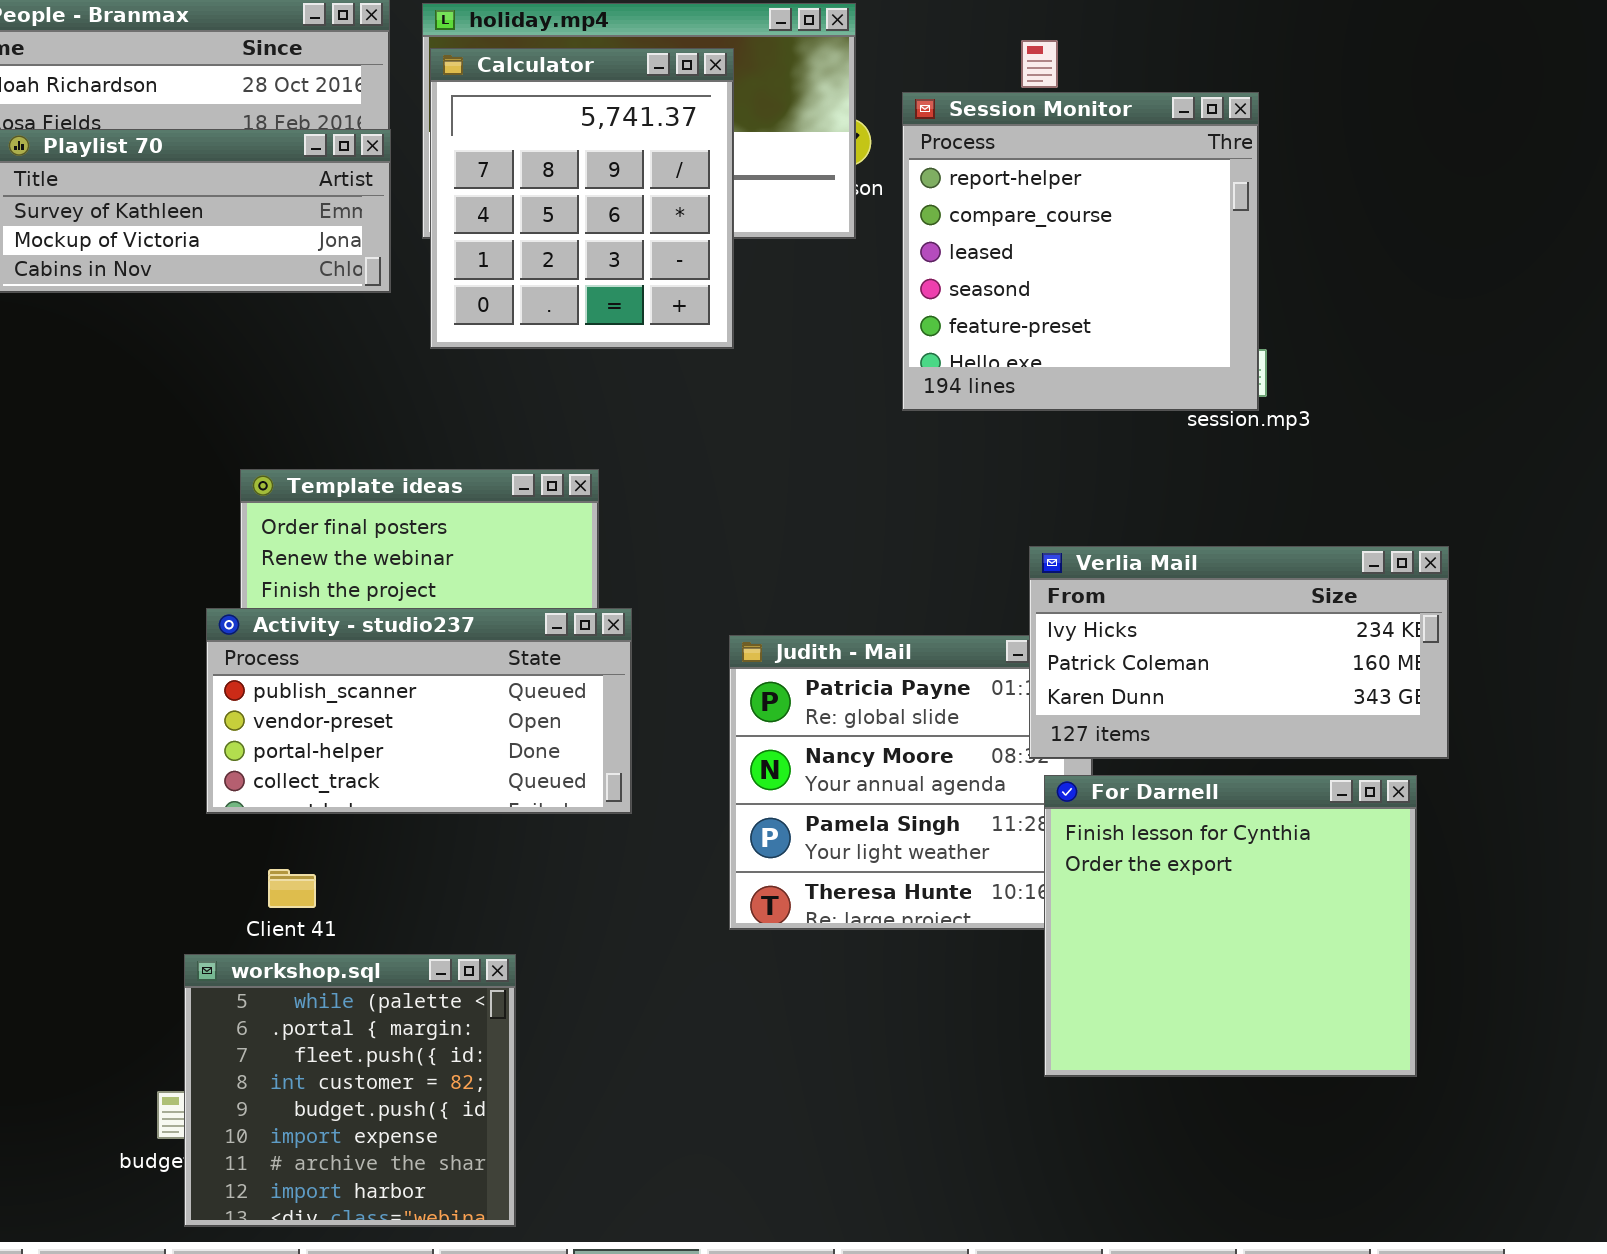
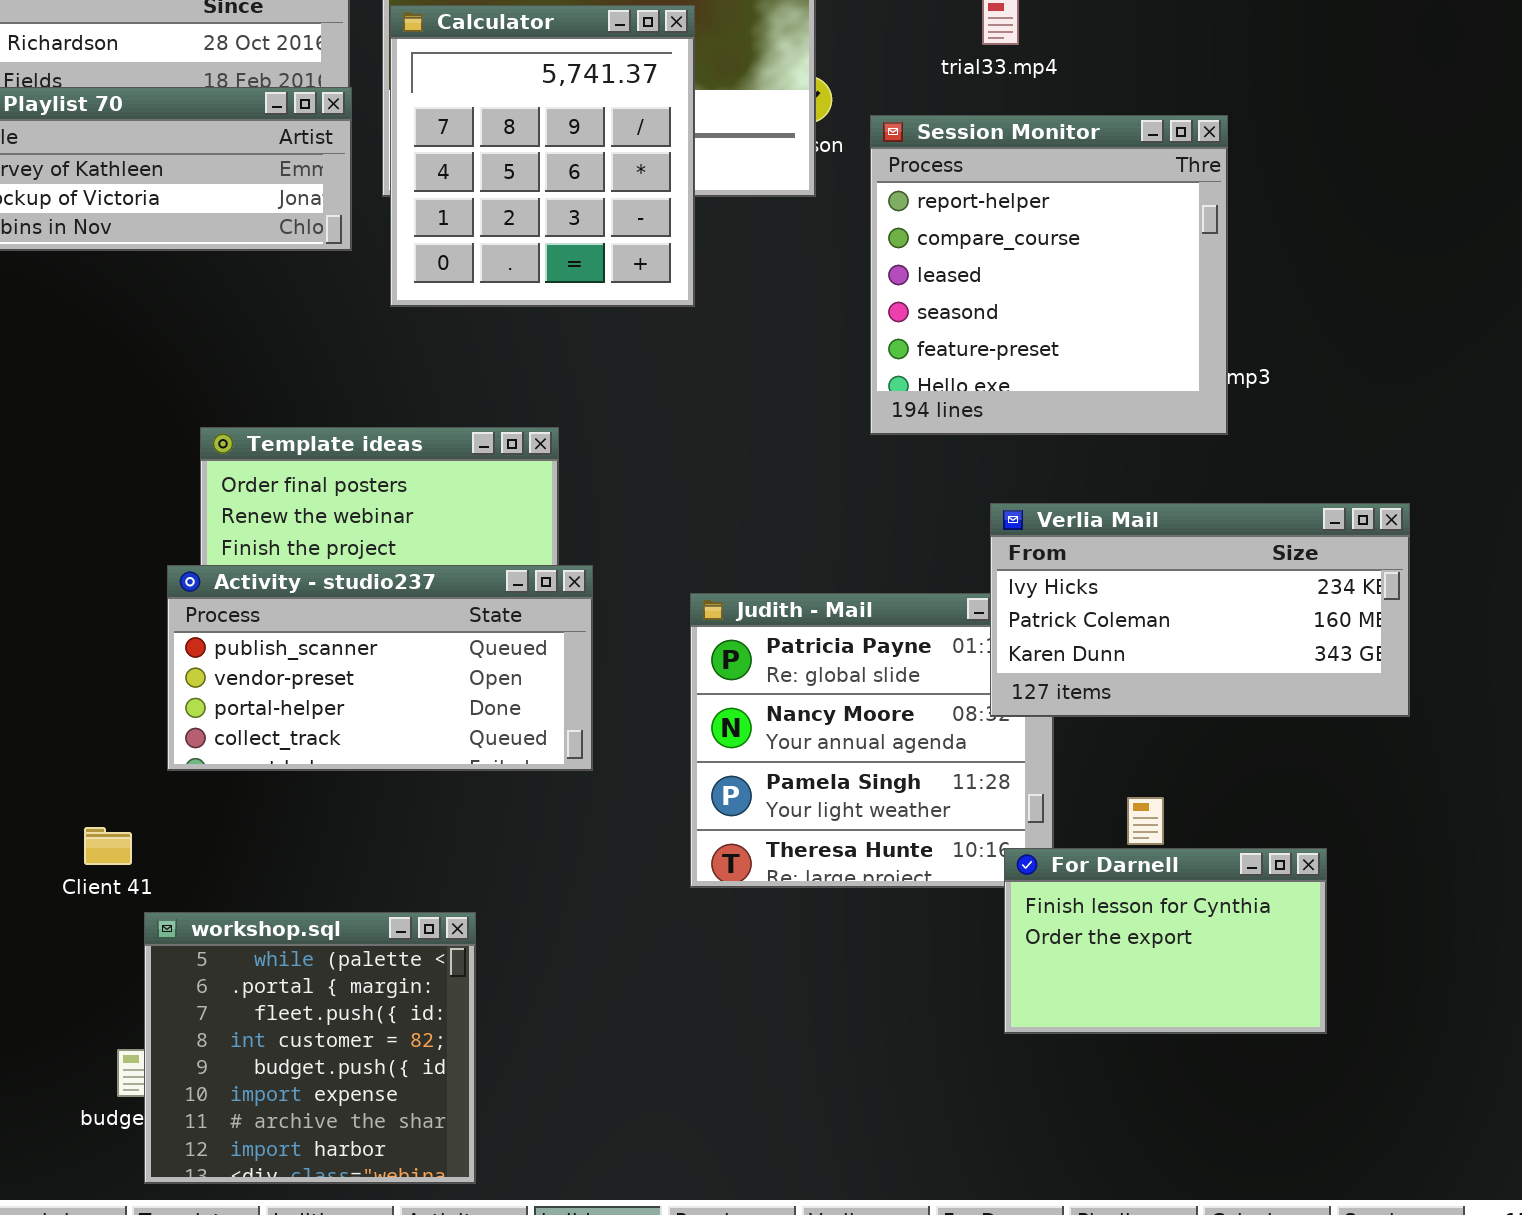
Session Monitor: [902,92,1259,411] -> [870,115,1228,435], moved
For Darnell: [1044,775,1417,1077] -> [1004,848,1327,1034], resized
Client 41: [268,869,316,908] -> [84,827,132,865], moved

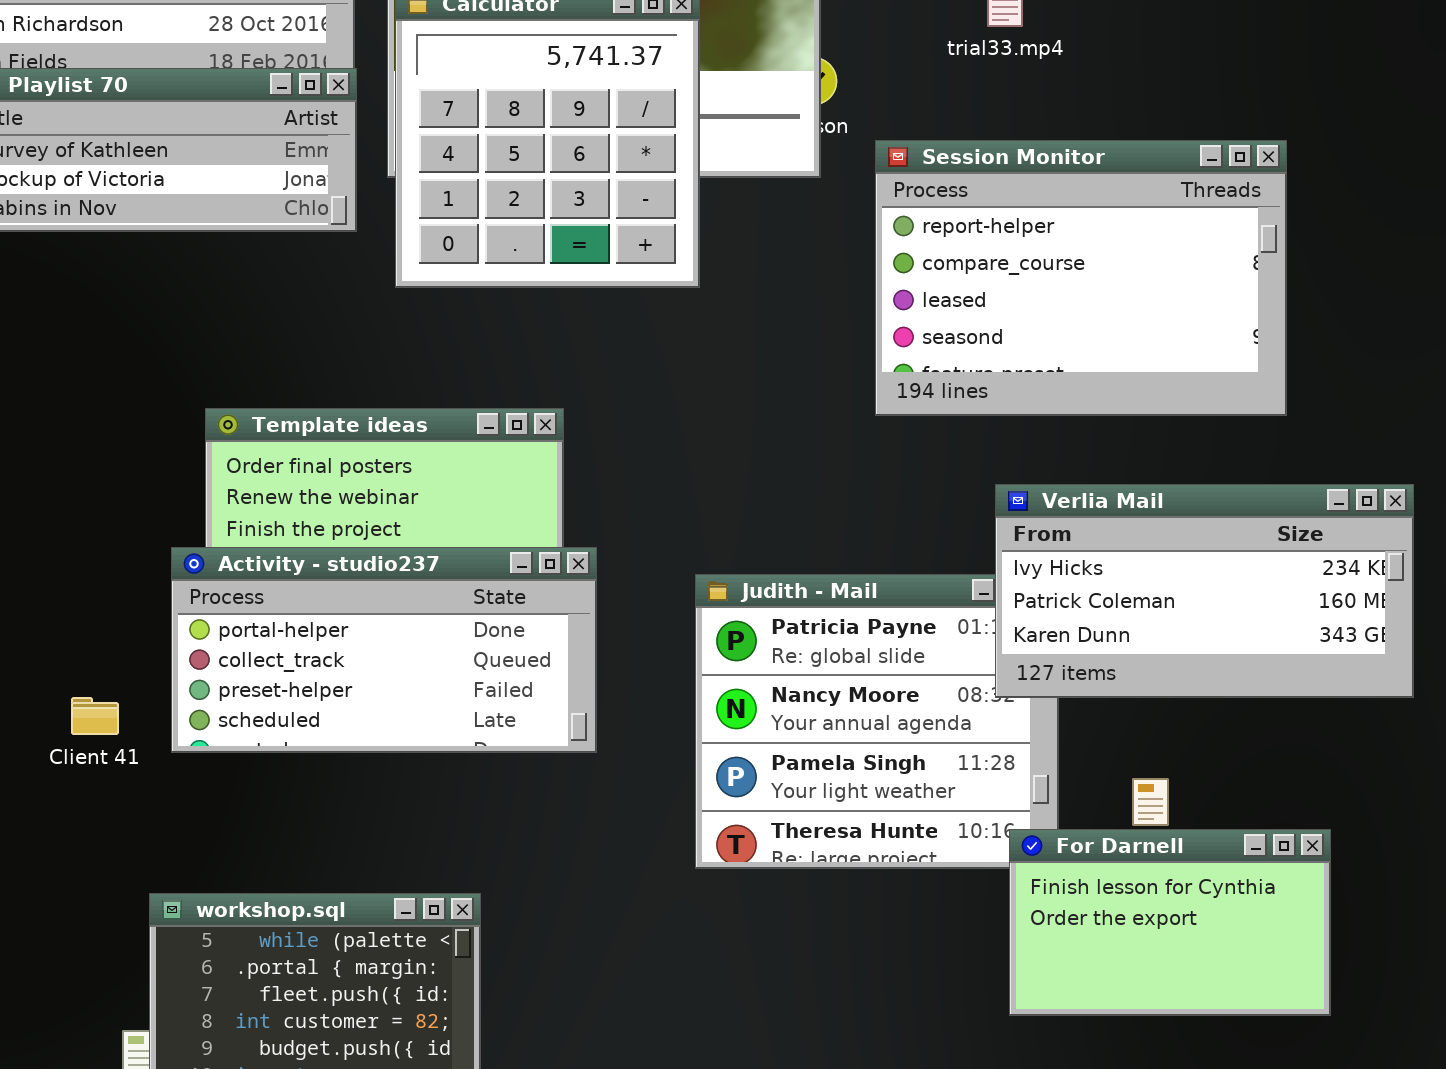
Session Monitor: [870,115,1228,435] -> [875,140,1287,416], resized
Activity - studio237: [167,565,593,771] -> [171,547,597,753], scrolled down 2 rows
Client 41: [84,827,132,865] -> [71,697,119,735], moved

